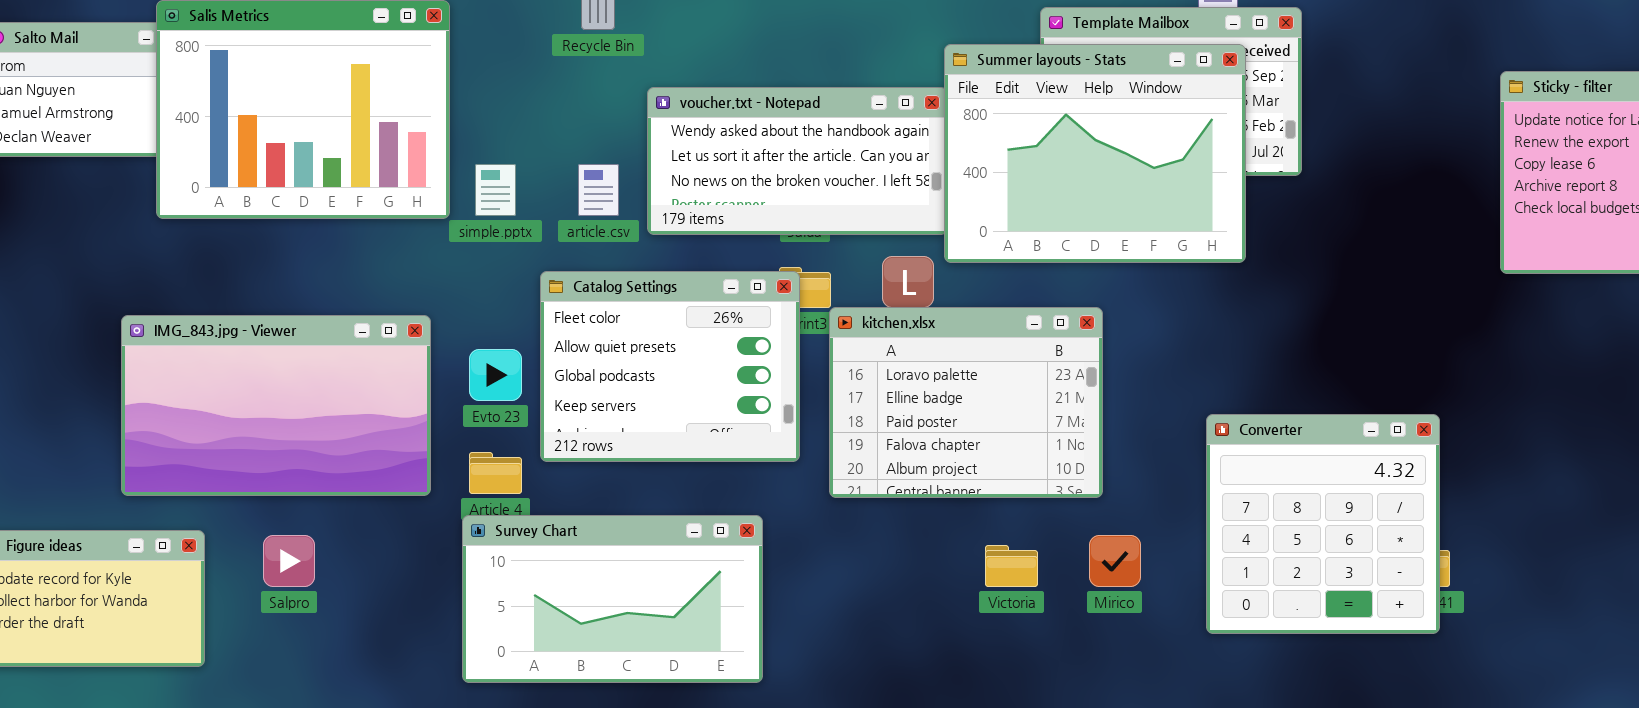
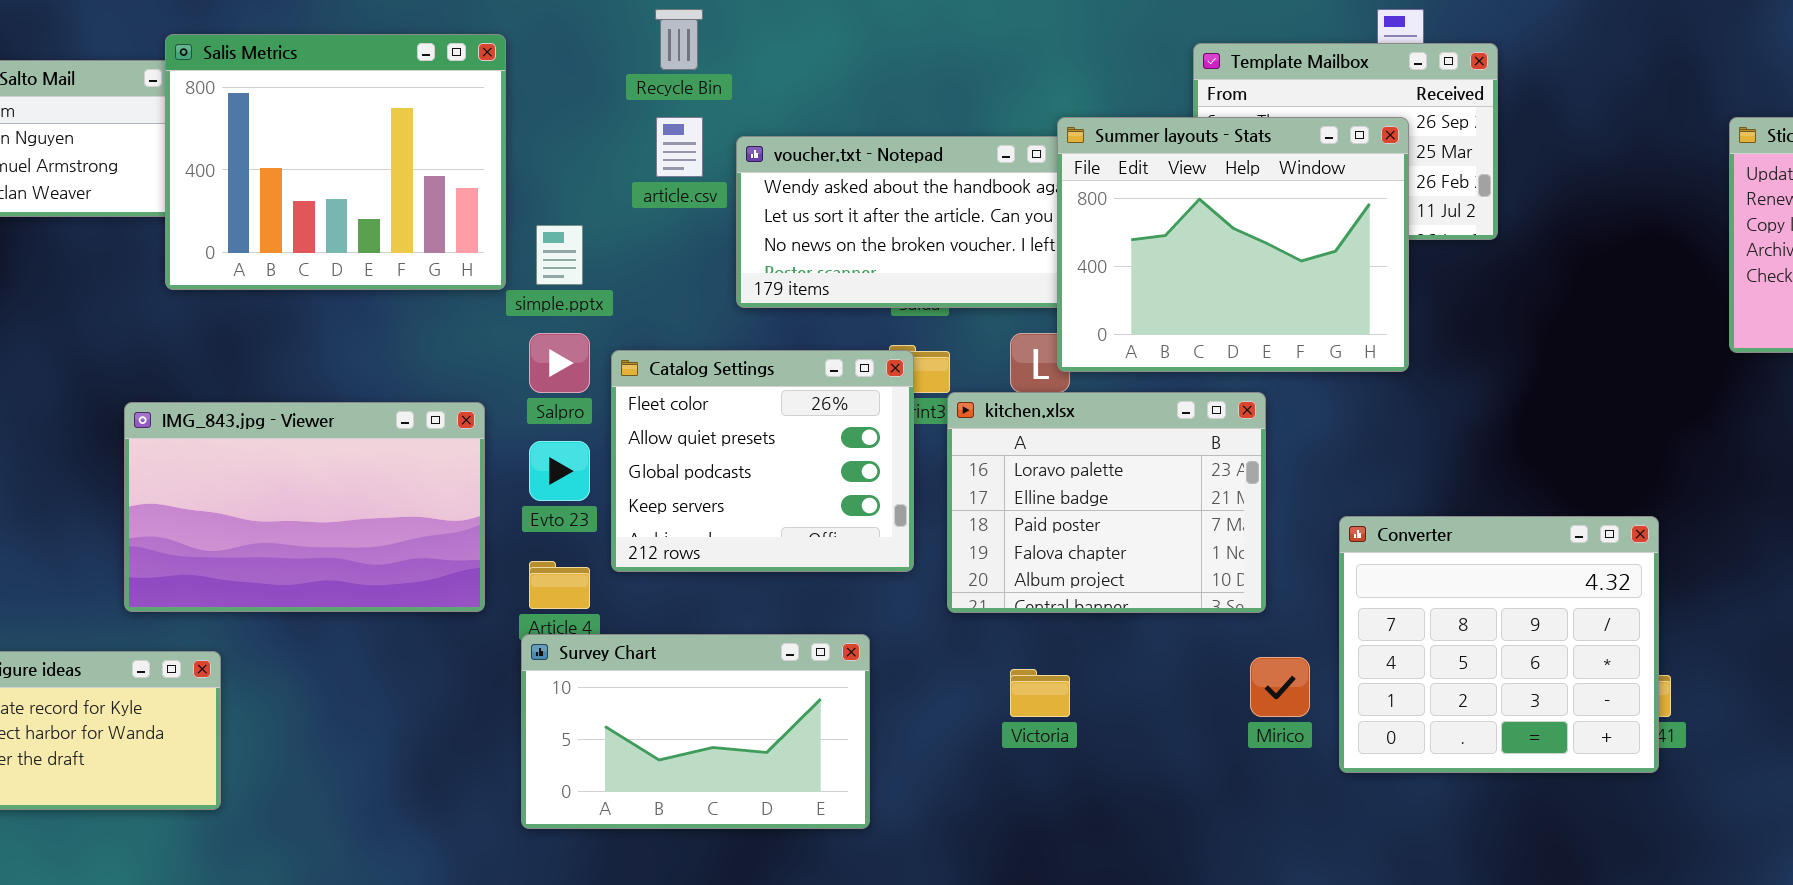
Summer layouts - Stats: [944,44,1246,263] -> [1057,117,1409,372], moved
article.csv: [578,164,619,216] -> [656,117,703,177], moved
Converter: [1206,414,1440,634] -> [1339,516,1659,773], resized
Salpro: [263,535,315,587] -> [529,333,590,393], moved
Victoria: [985,545,1038,587] -> [1010,669,1070,717], moved

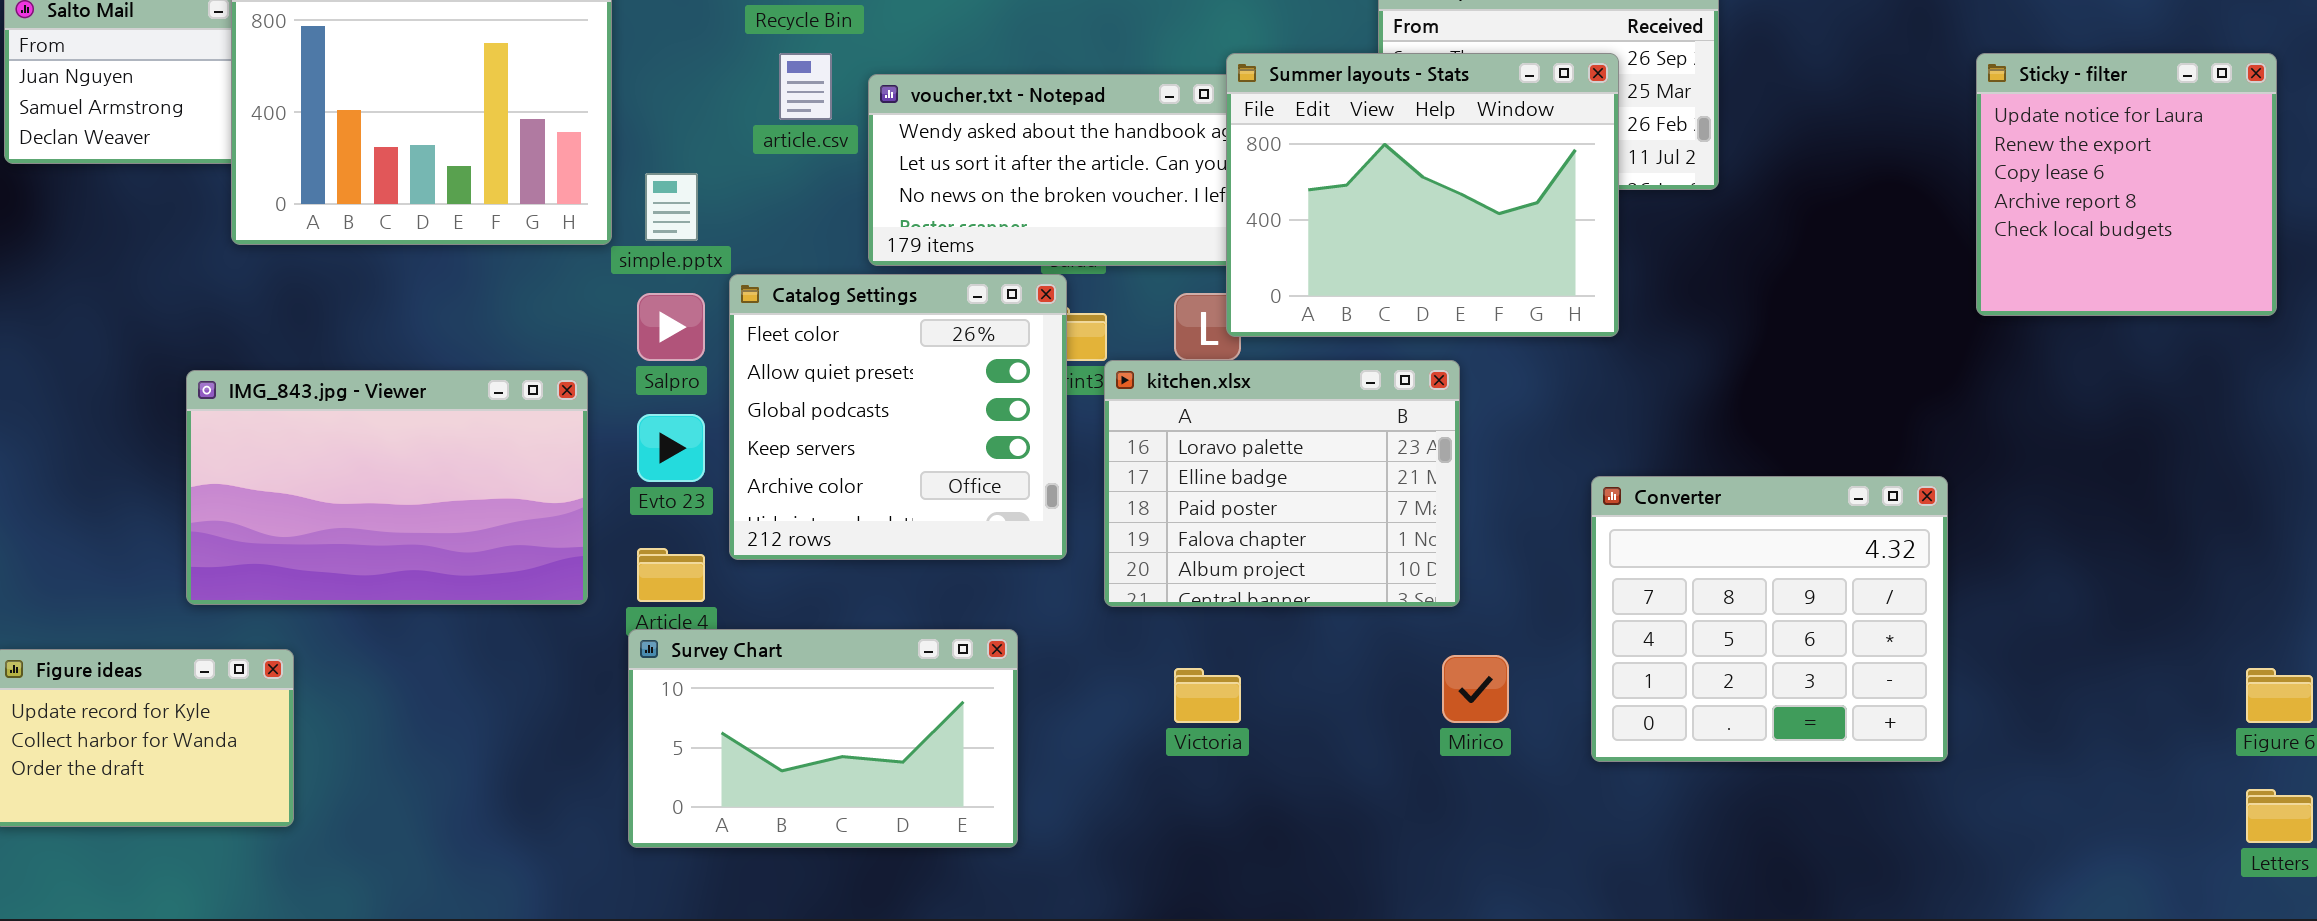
Catalog Settings: [611,350,914,572] -> [729,274,1067,560], resized
Converter: [1339,516,1659,773] -> [1591,476,1948,762], moved

